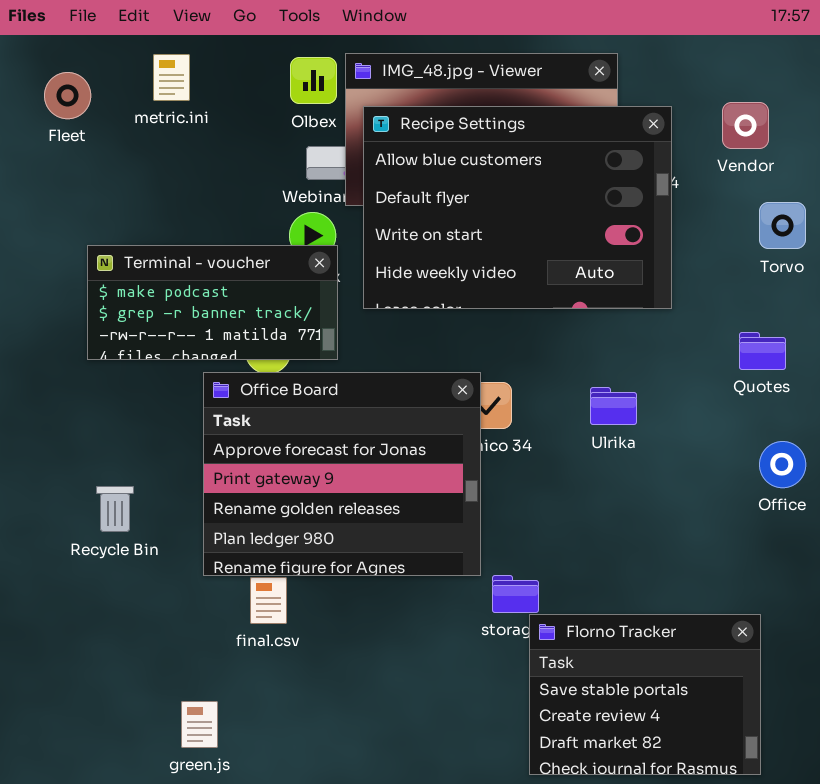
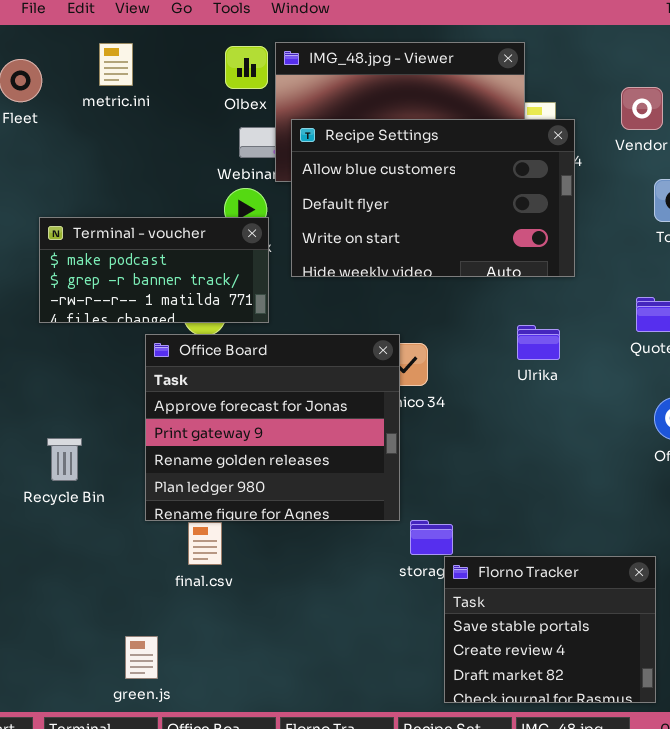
Recipe Settings: [363,106,672,309] -> [291,119,575,277], resized
Ulrika: [590,387,637,425] -> [517,325,560,360], moved

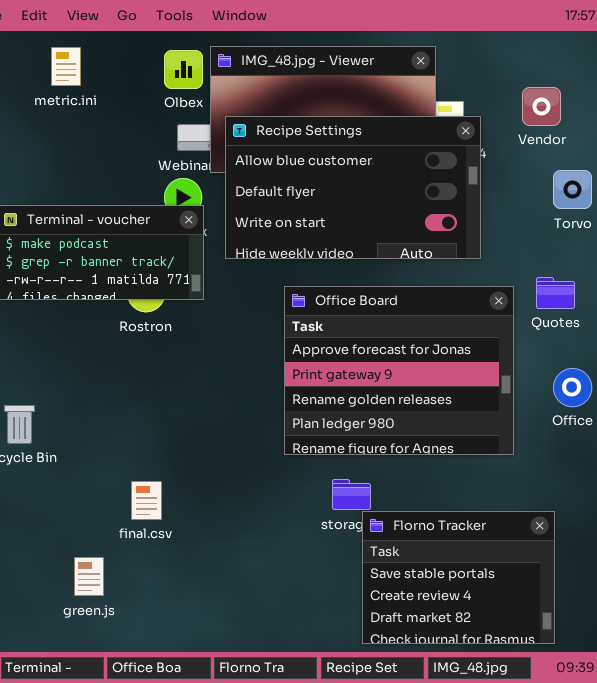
Office Board: [145,334,400,521] -> [284,286,514,455], moved
green.js: [125,636,158,679] -> [74,557,104,596], moved

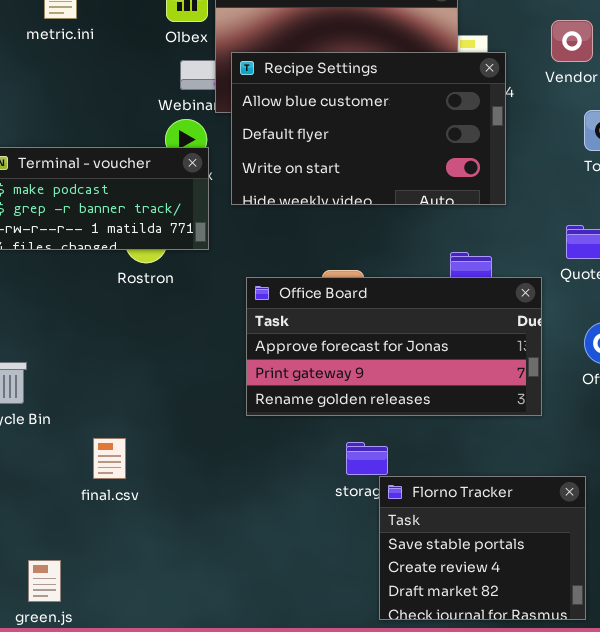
Office Board: [284,286,514,455] -> [246,277,542,416], resized
final.csv: [131,481,162,520] -> [93,438,126,479], moved
green.js: [74,557,104,596] -> [28,560,61,602], moved

